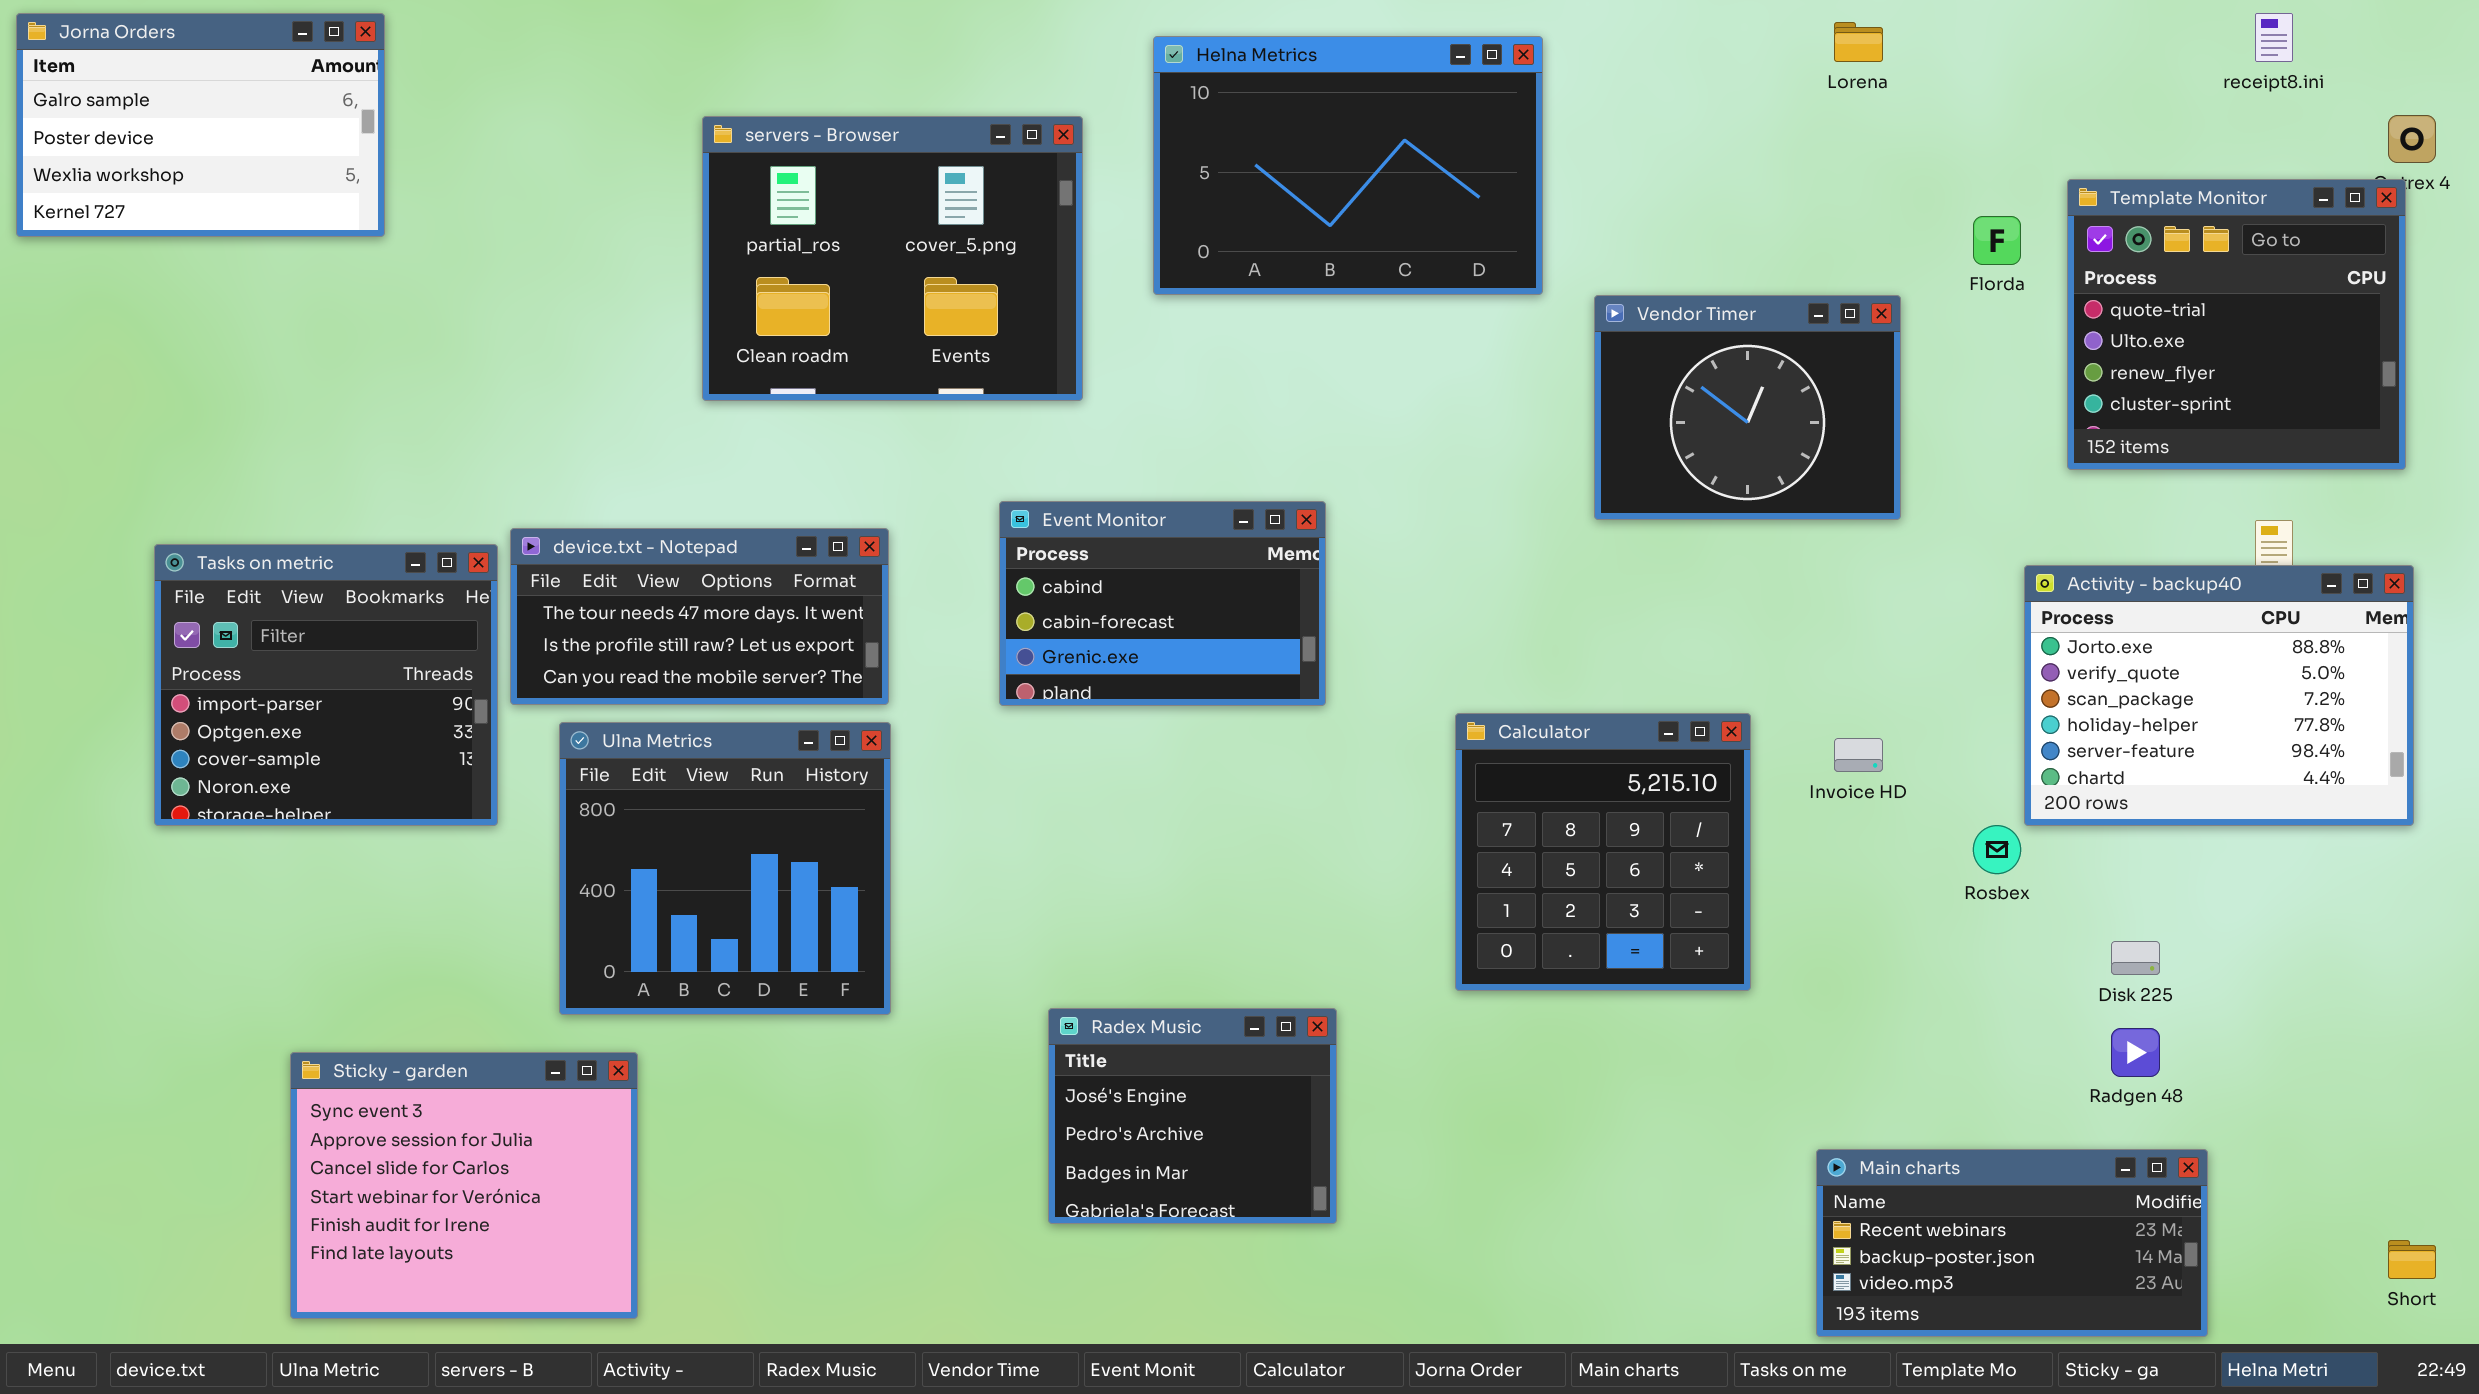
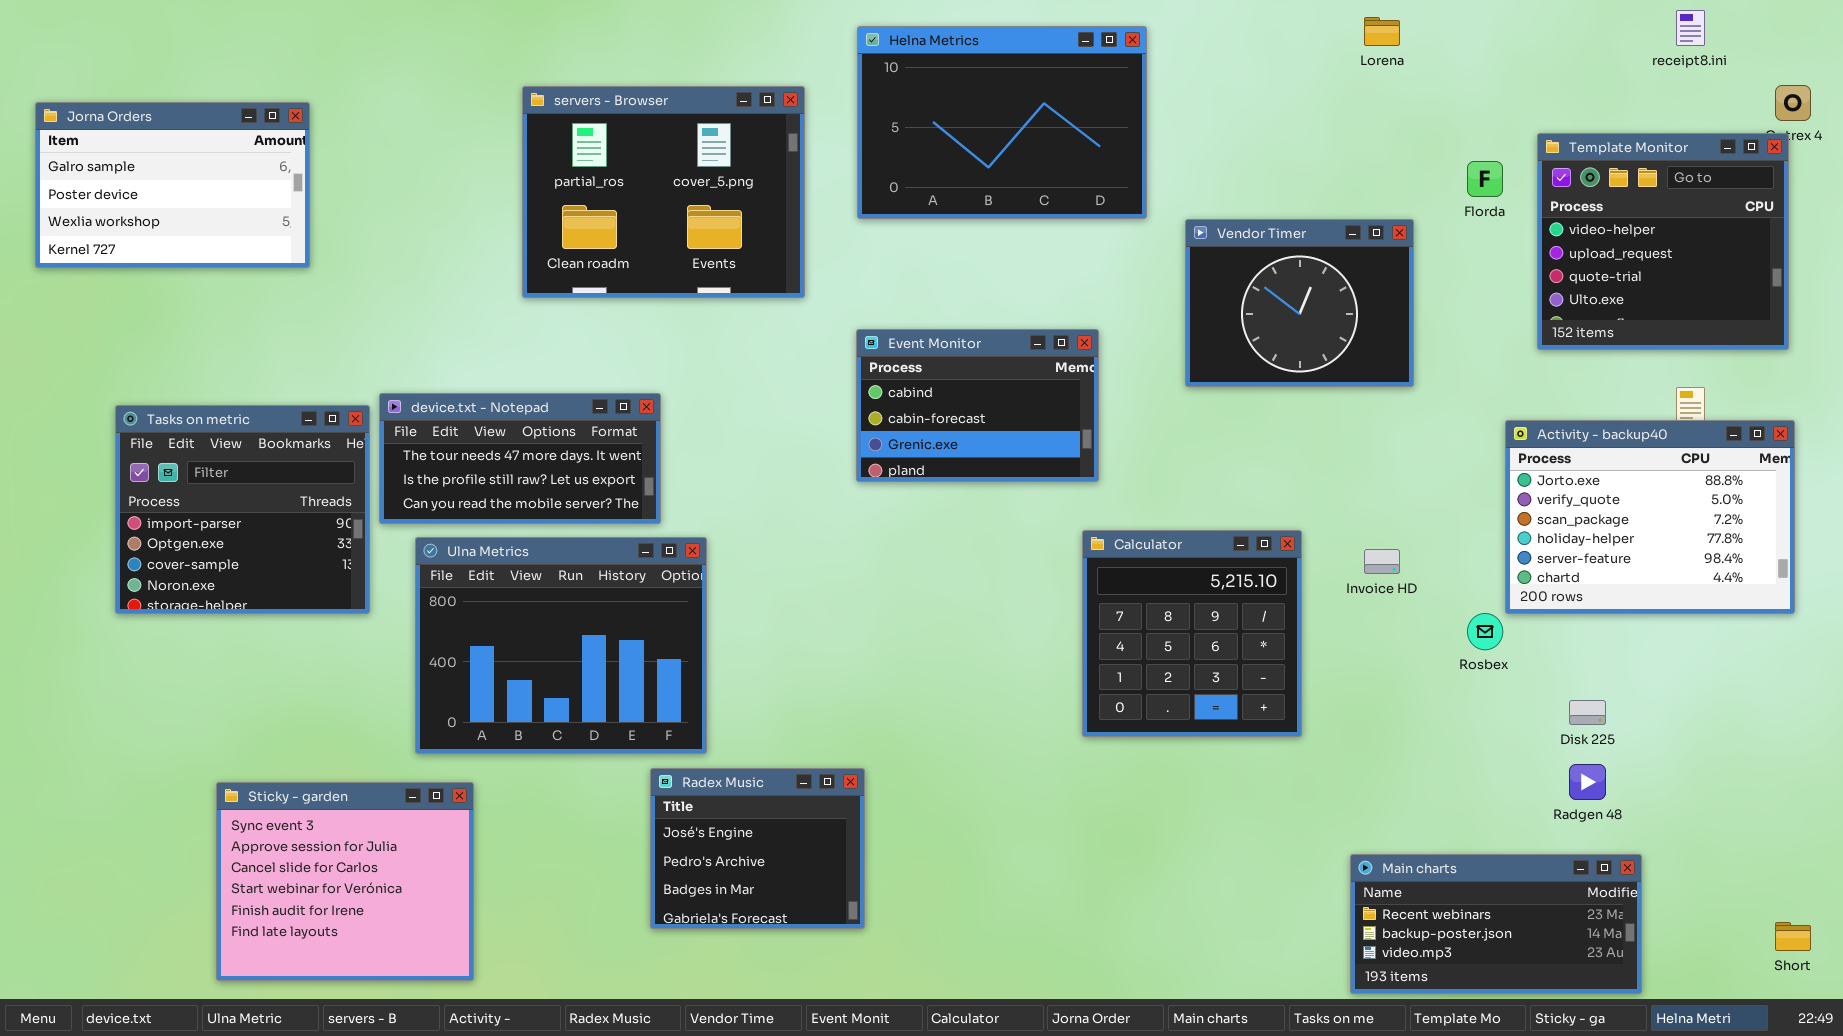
Jorna Orders: [16,13,385,237] -> [35,102,310,268], moved
Template Monitor: [2067,179,2406,470] -> [1537,133,1789,350], scrolled up 2 rows
Event Monitor: [999,501,1326,706] -> [856,329,1099,482], moved
Ulna Metrics: [559,722,891,1015] -> [415,537,707,754], resized
Radex Music: [1048,1008,1337,1224] -> [650,768,865,929], moved

